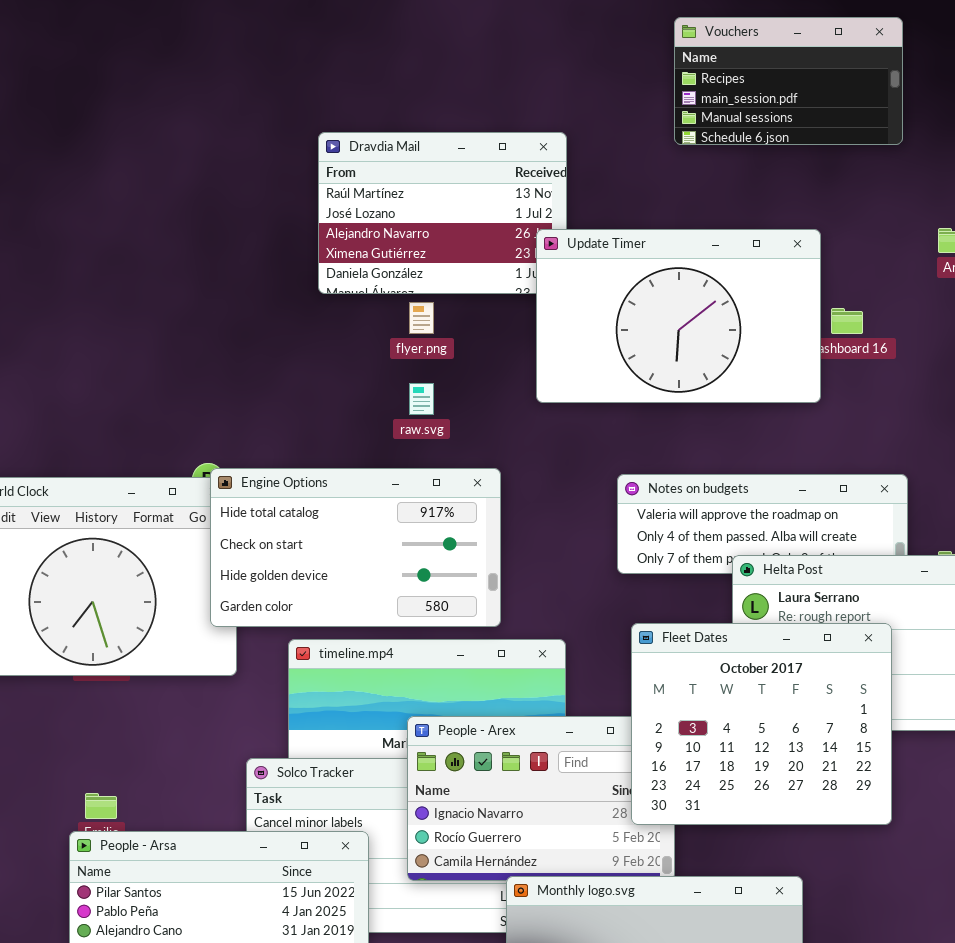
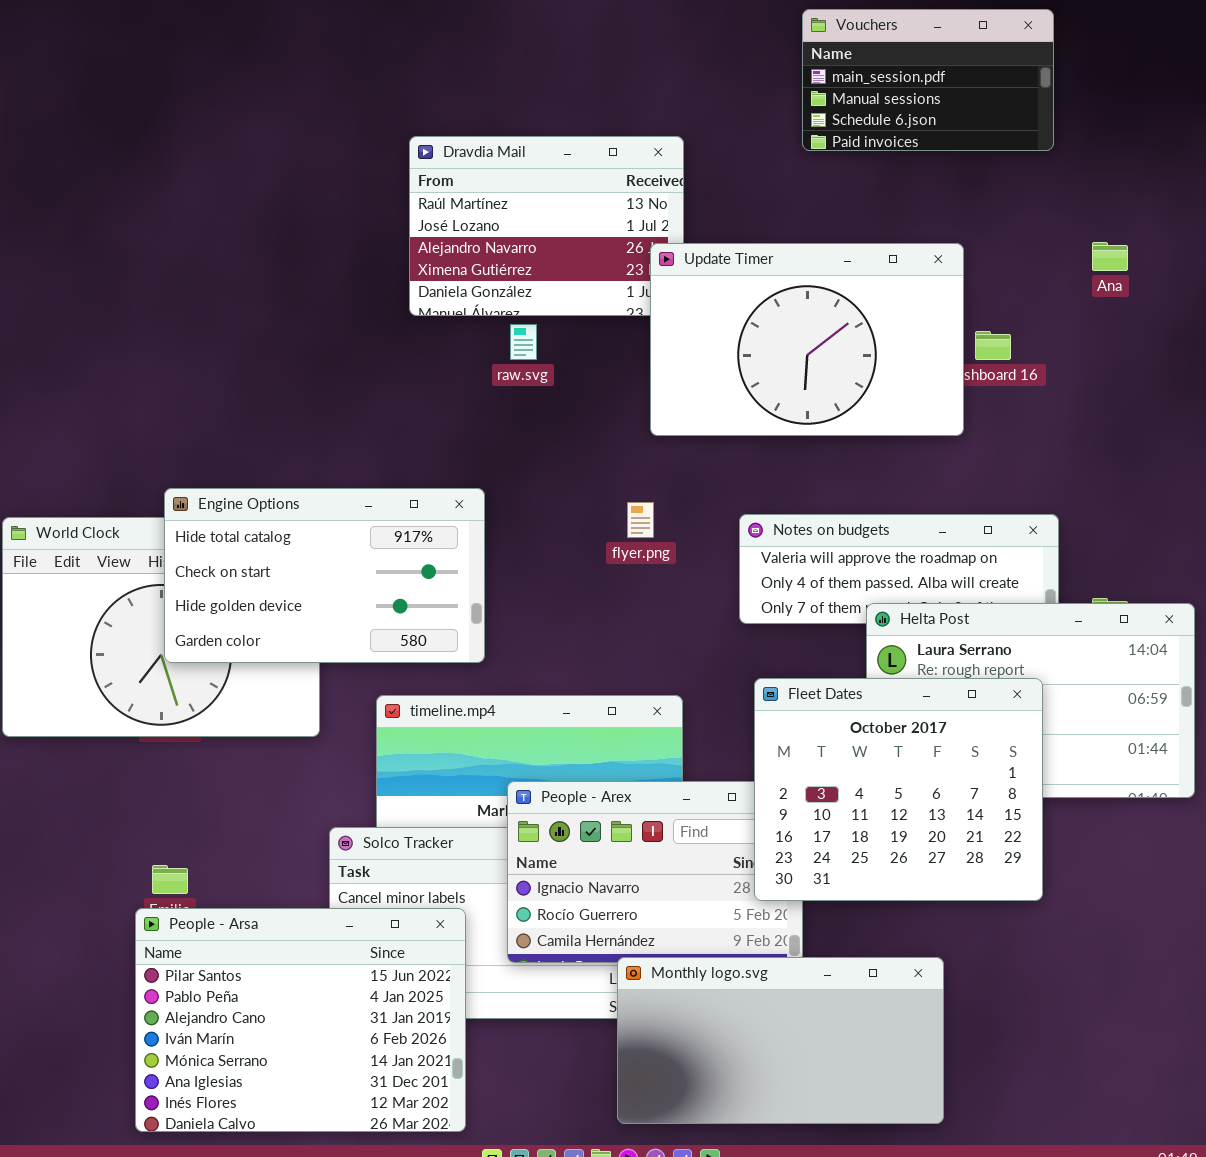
Vouchers: [674,17,903,145] -> [802,9,1054,151], scrolled down 1 row
flyer.png: [409,302,434,334] -> [627,502,654,538], moved
raw.svg: [409,383,434,415] -> [510,324,537,360], moved
Engine Options: [210,468,501,627] -> [164,488,485,663], moved

